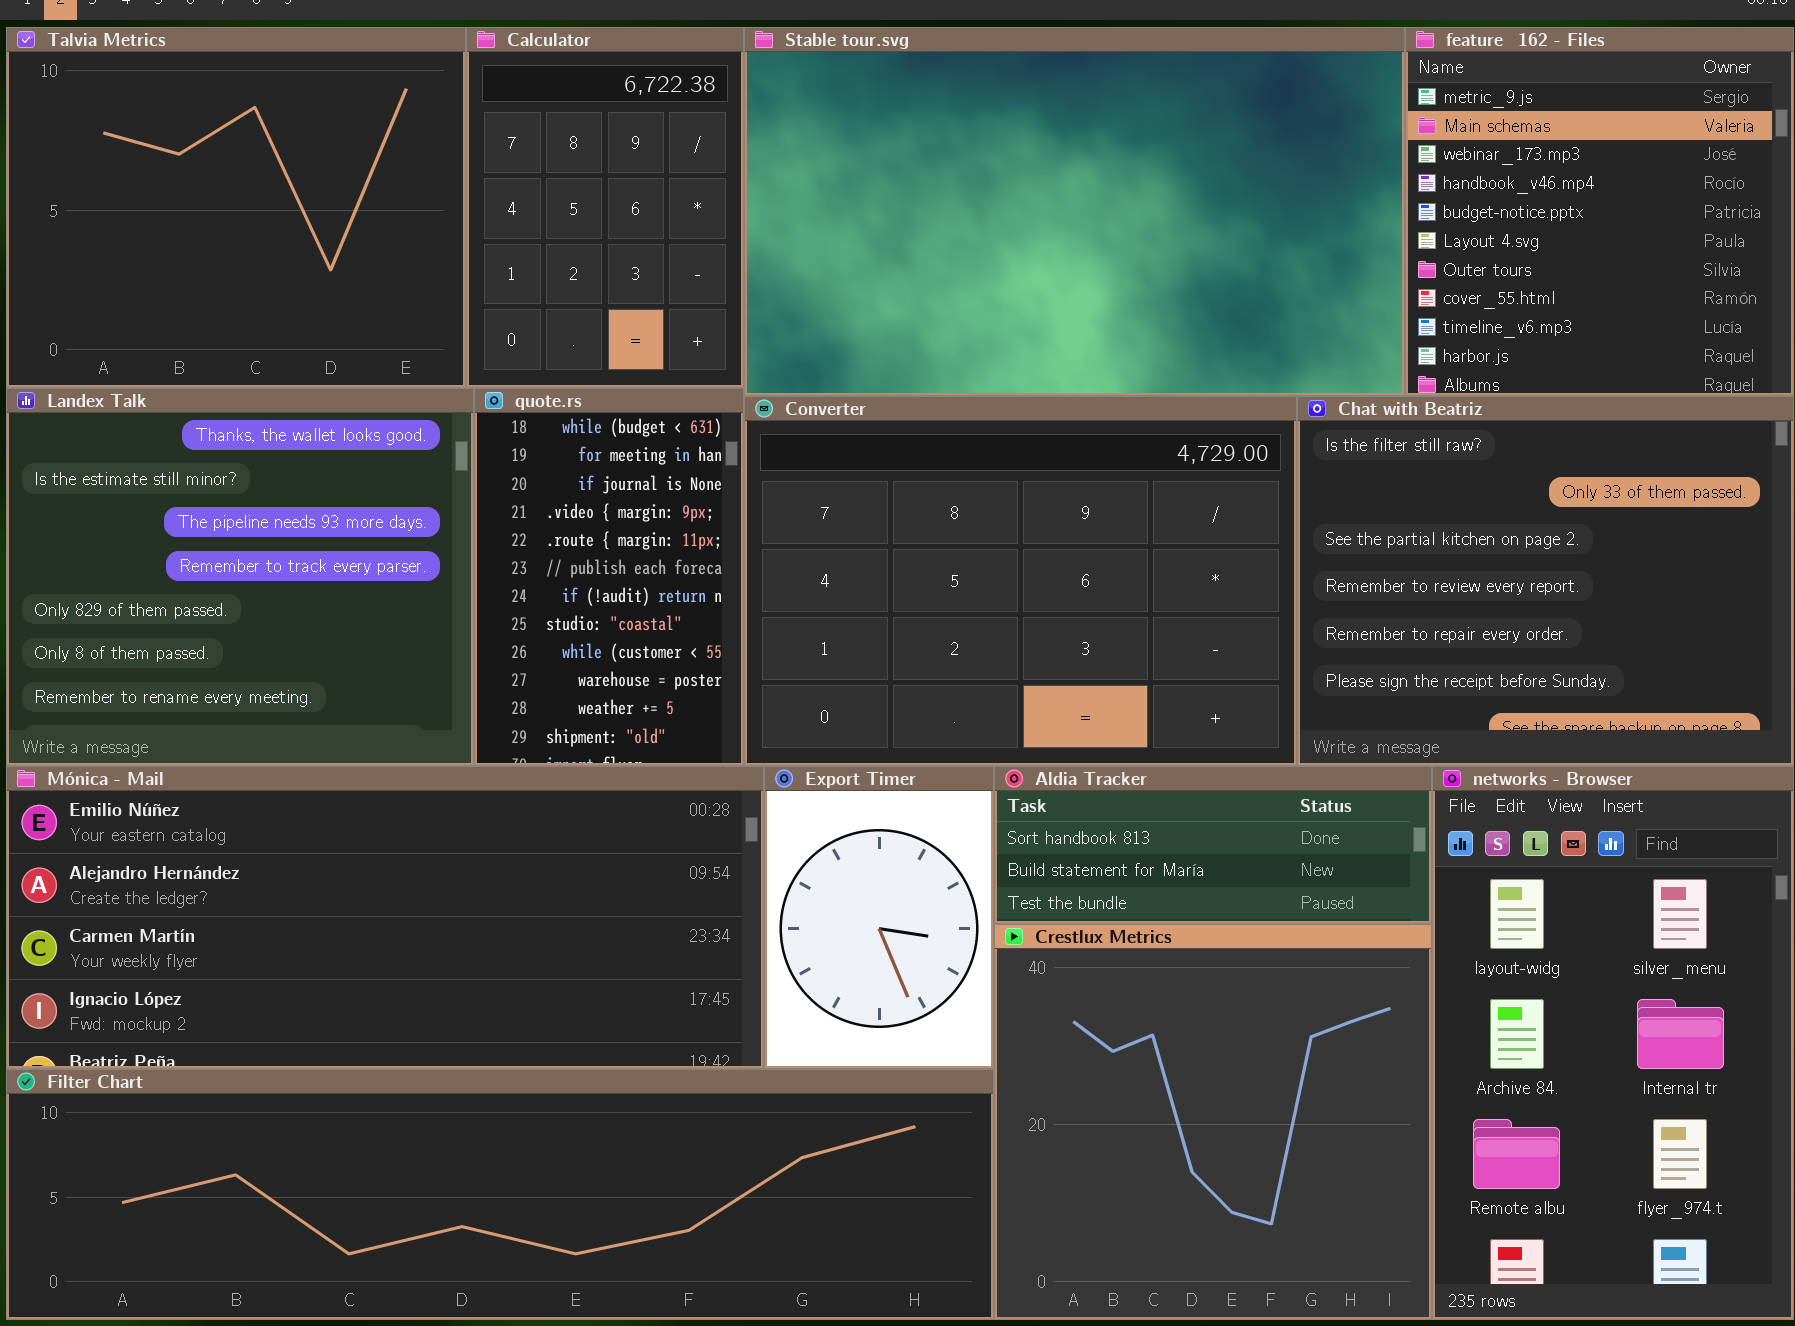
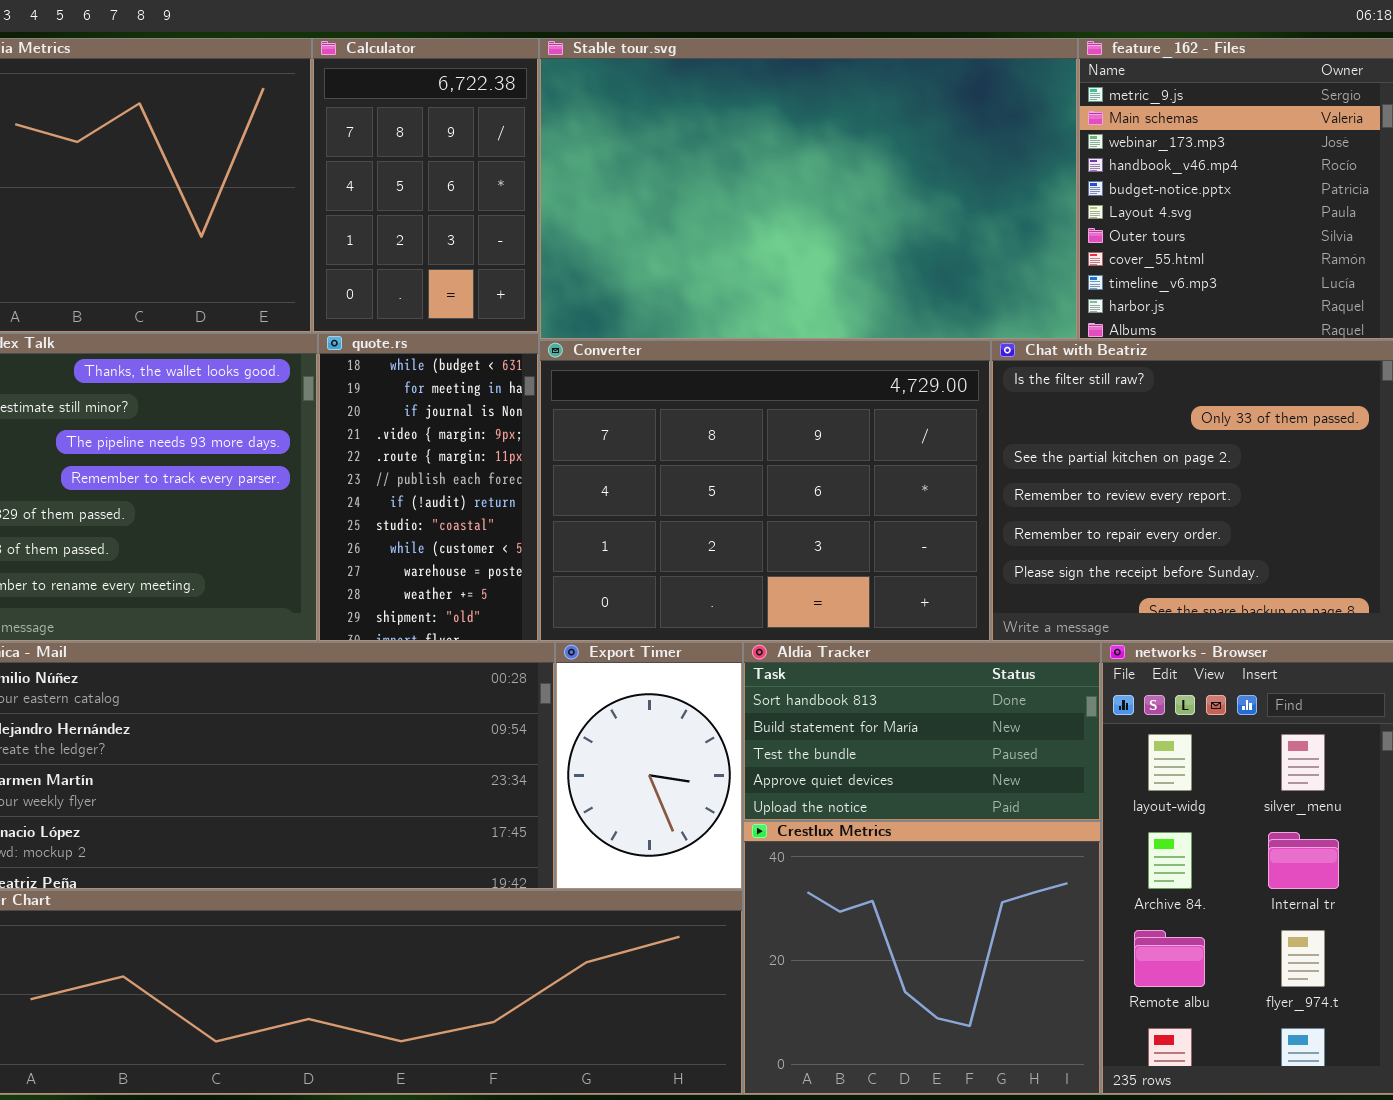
Aldia Tracker: [994,766,1432,924] -> [743,642,1101,821], resized
Crestlux Metrics: [994,924,1432,1320] -> [743,821,1101,1095], resized

